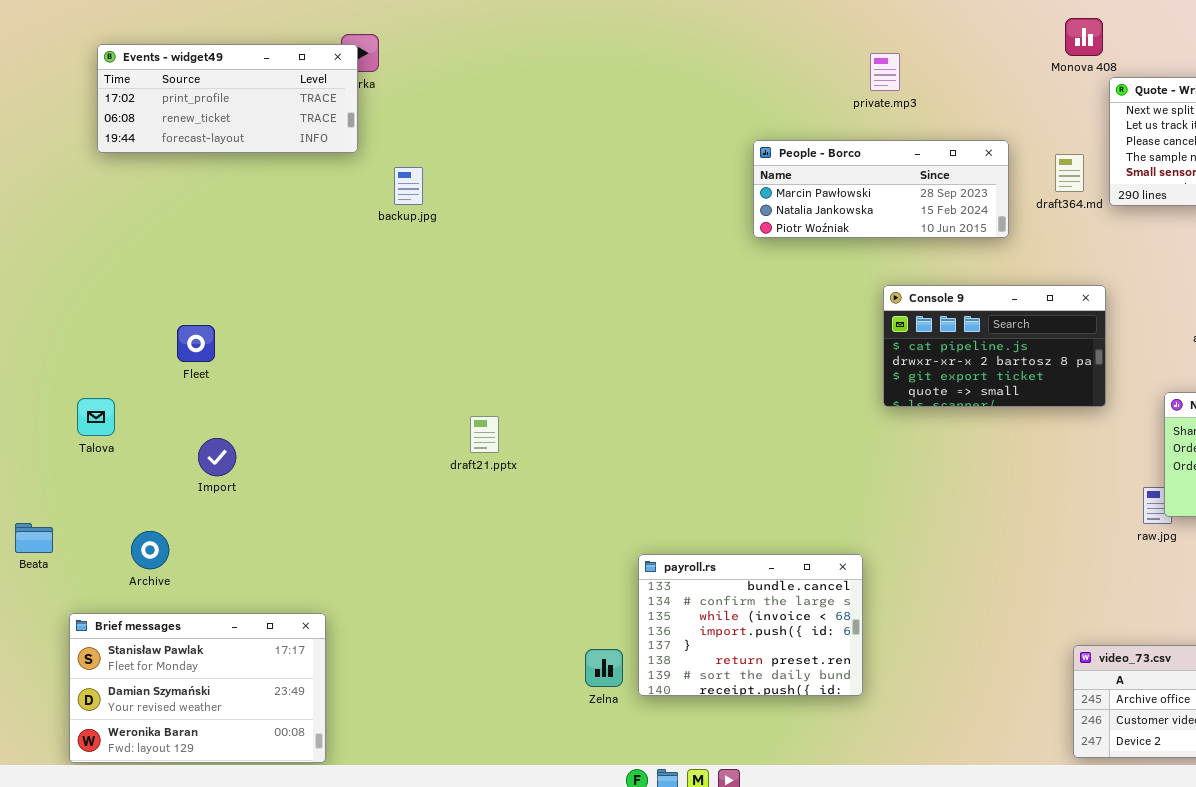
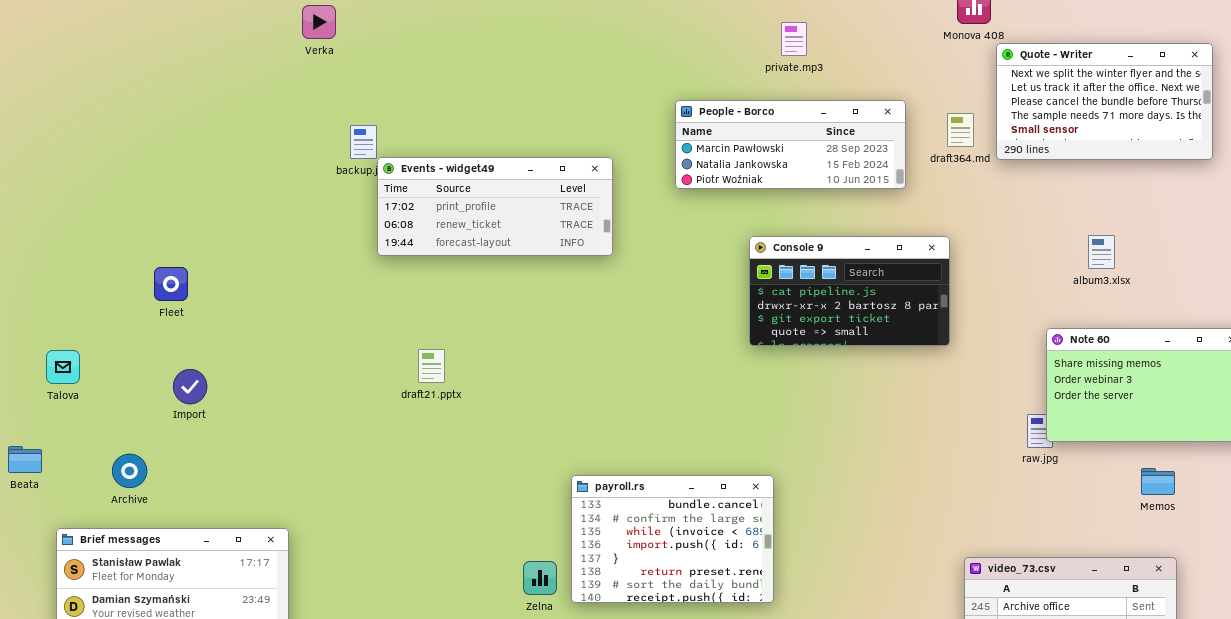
Events - widget49: [97,44,358,153] -> [377,157,613,256], moved
Console 9: [883,285,1106,407] -> [749,236,950,346], moved
Talova: [77,398,115,436] -> [46,350,80,384], moved

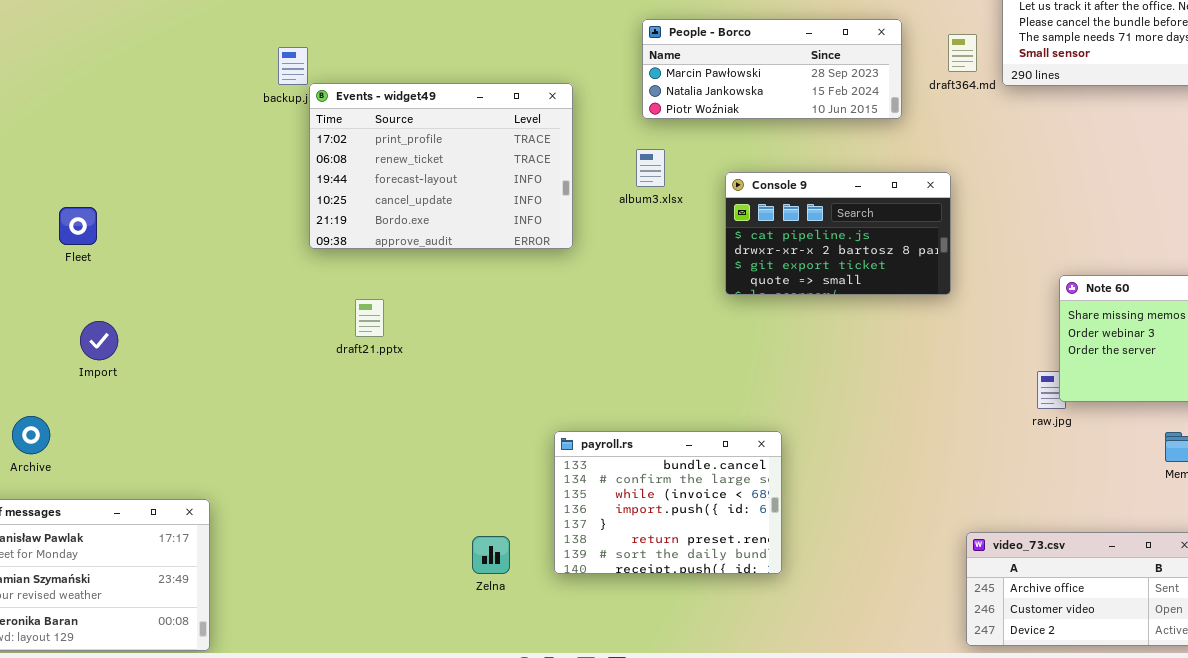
Events - widget49: [377,157,613,256] -> [309,83,573,249], resized
album3.xlsx: [1088,235,1115,269] -> [636,149,665,187], moved
payroll.rs: [571,475,774,603] -> [554,431,782,574], moved

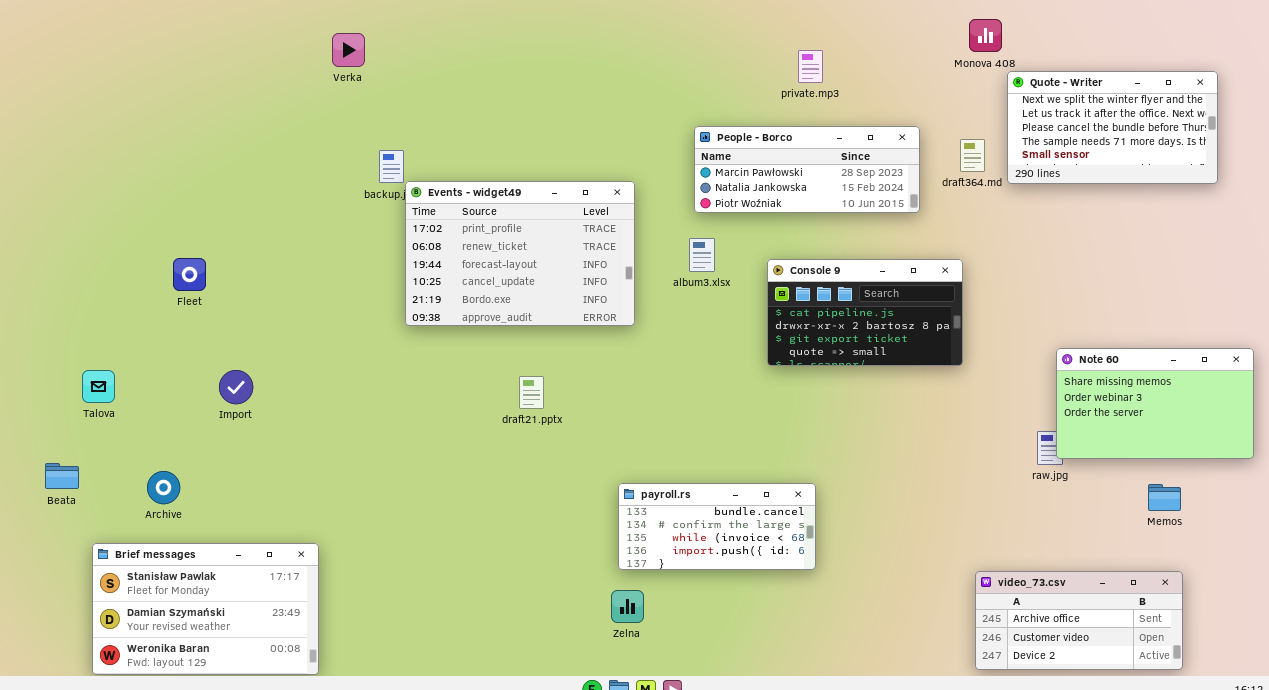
Fleet: [59,207,97,245] -> [173,258,206,291], moved
draft21.pptx: [355,299,384,337] -> [519,376,544,409], moved
Import: [80,321,118,360] -> [219,370,253,404], moved
payroll.rs: [554,431,782,574] -> [618,483,816,570], resized
Zelna: [472,536,510,574] -> [611,590,644,623], moved

